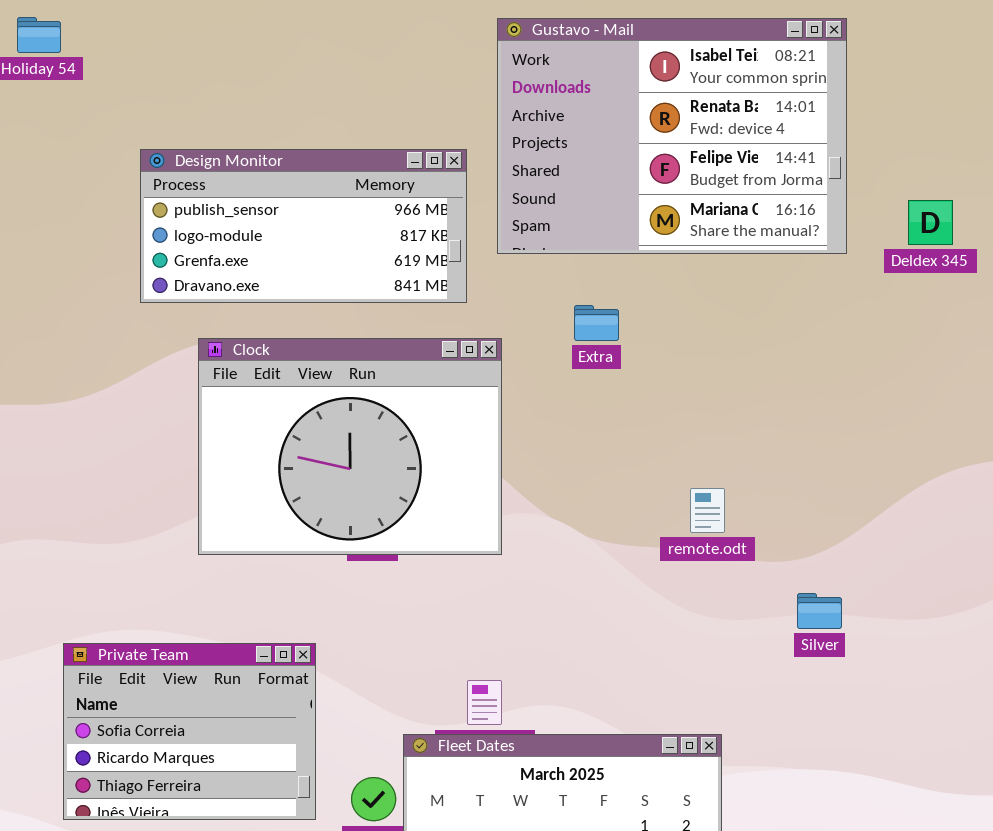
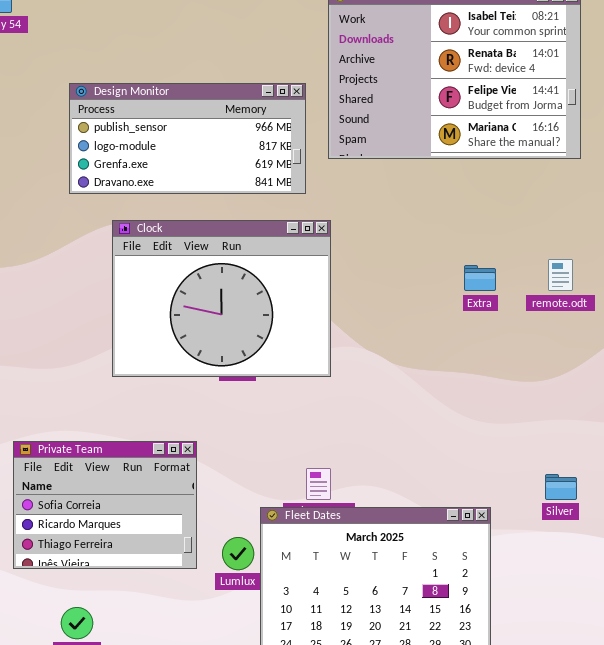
Extra: [574,305,619,341] -> [464,265,496,291], moved
remote.odt: [690,488,725,533] -> [548,259,573,291], moved
Silver: [797,593,842,629] -> [545,474,577,500], moved

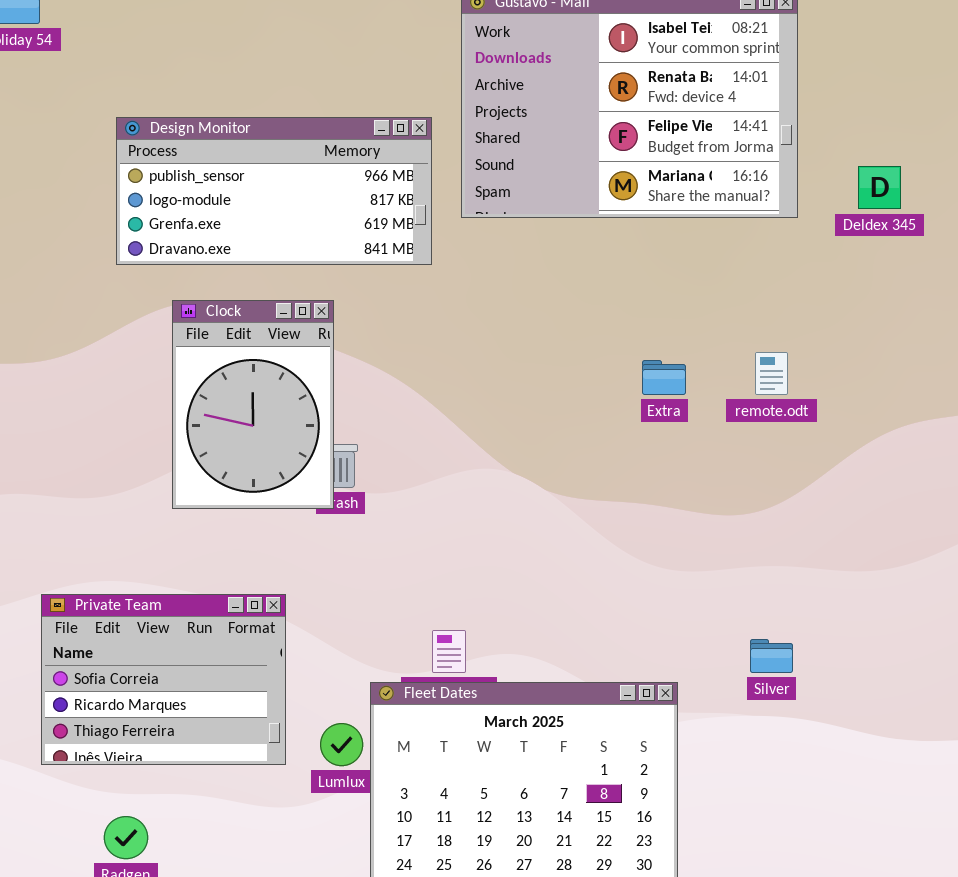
Clock: [112,220,331,377] -> [172,300,334,509], resized

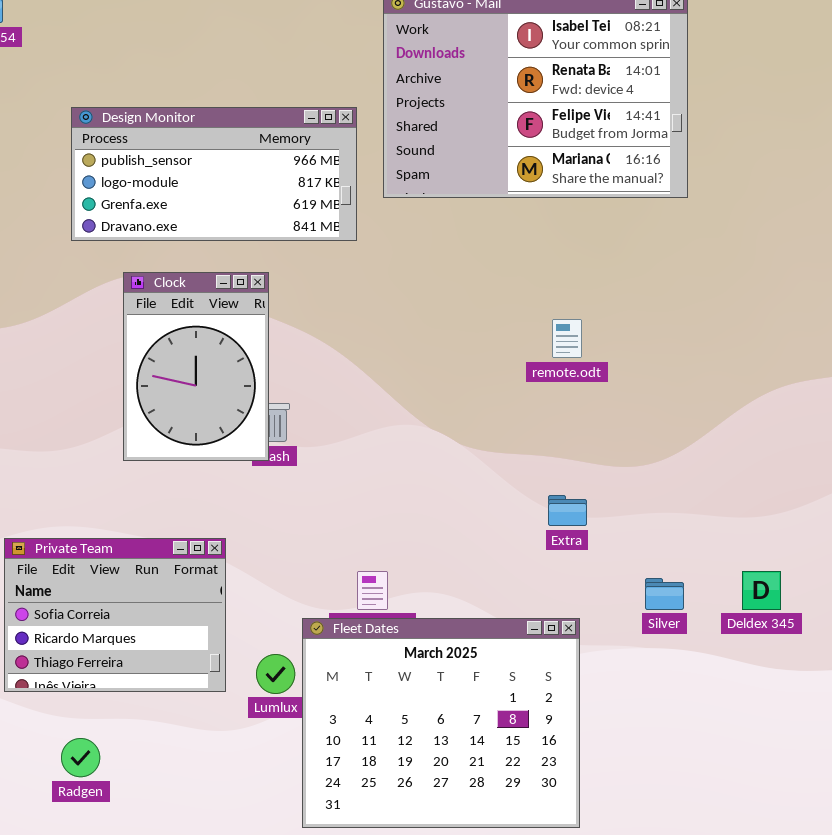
Deldex 345: [858,166,901,209] -> [742,571,781,610], moved
remote.odt: [755,352,788,395] -> [552,319,582,358], moved
Extra: [642,360,686,395] -> [548,495,587,526], moved

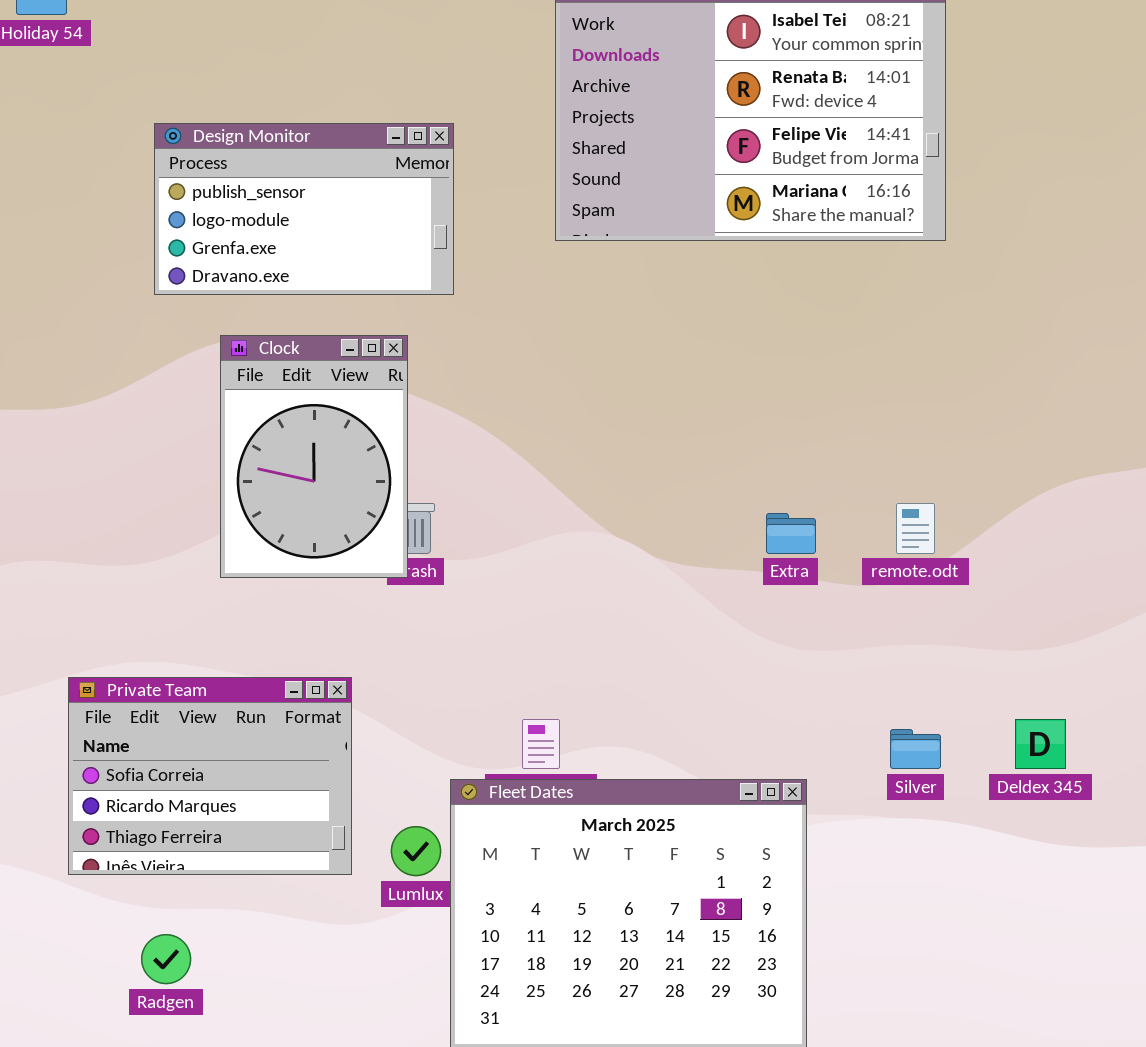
Design Monitor: [71,107,357,241] -> [154,123,454,295], resized
remote.odt: [552,319,582,358] -> [896,503,935,554], moved
Extra: [548,495,587,526] -> [766,513,816,554], moved

